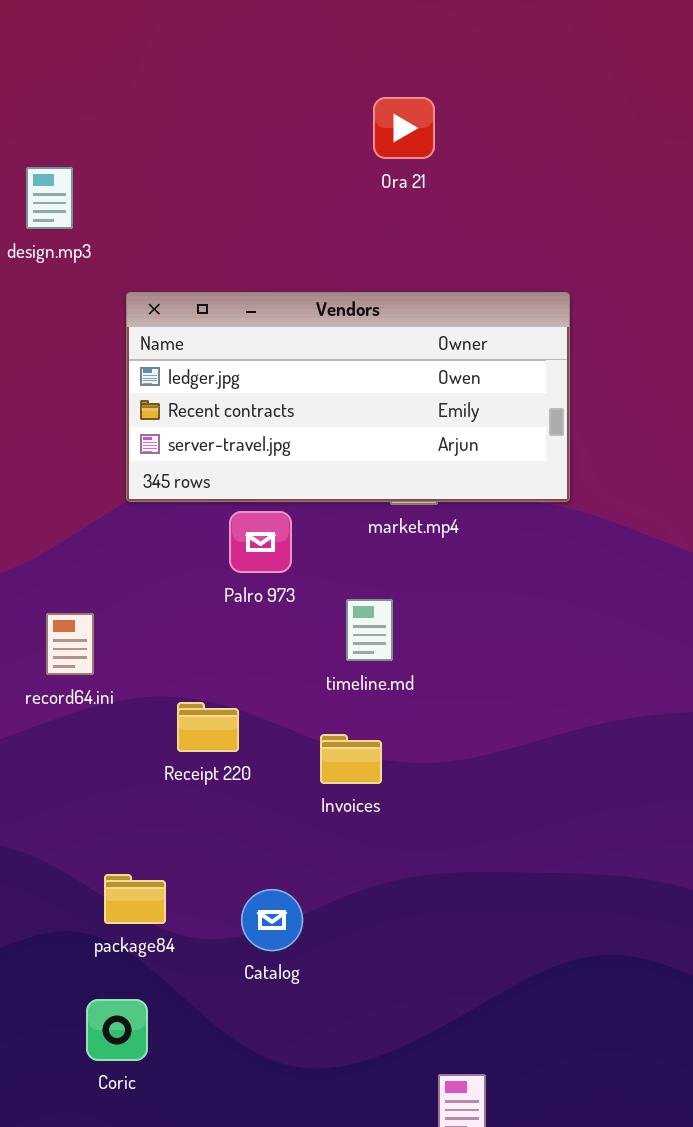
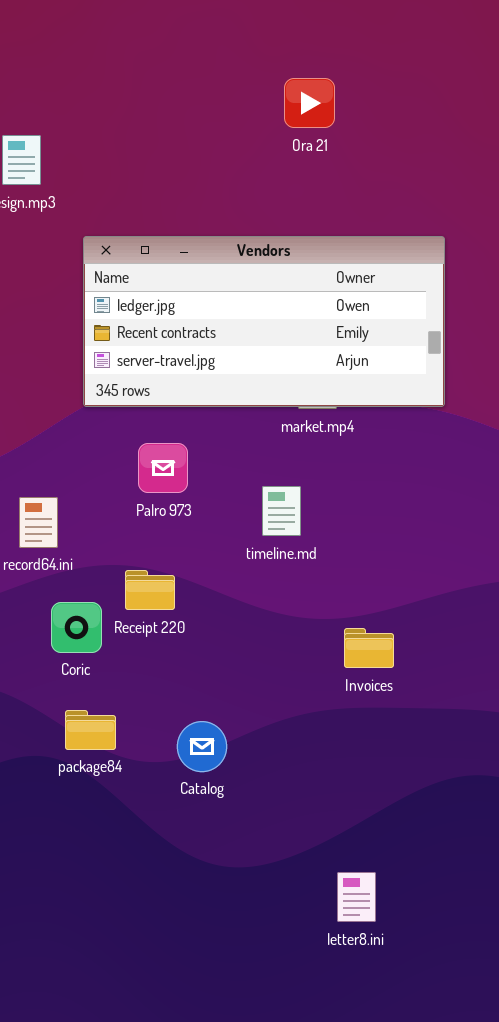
Palro 973: [229,511,292,573] -> [138,443,188,493], moved
Invoices: [320,734,382,784] -> [344,628,394,668], moved
Coric: [86,999,148,1061] -> [51,602,102,653], moved

